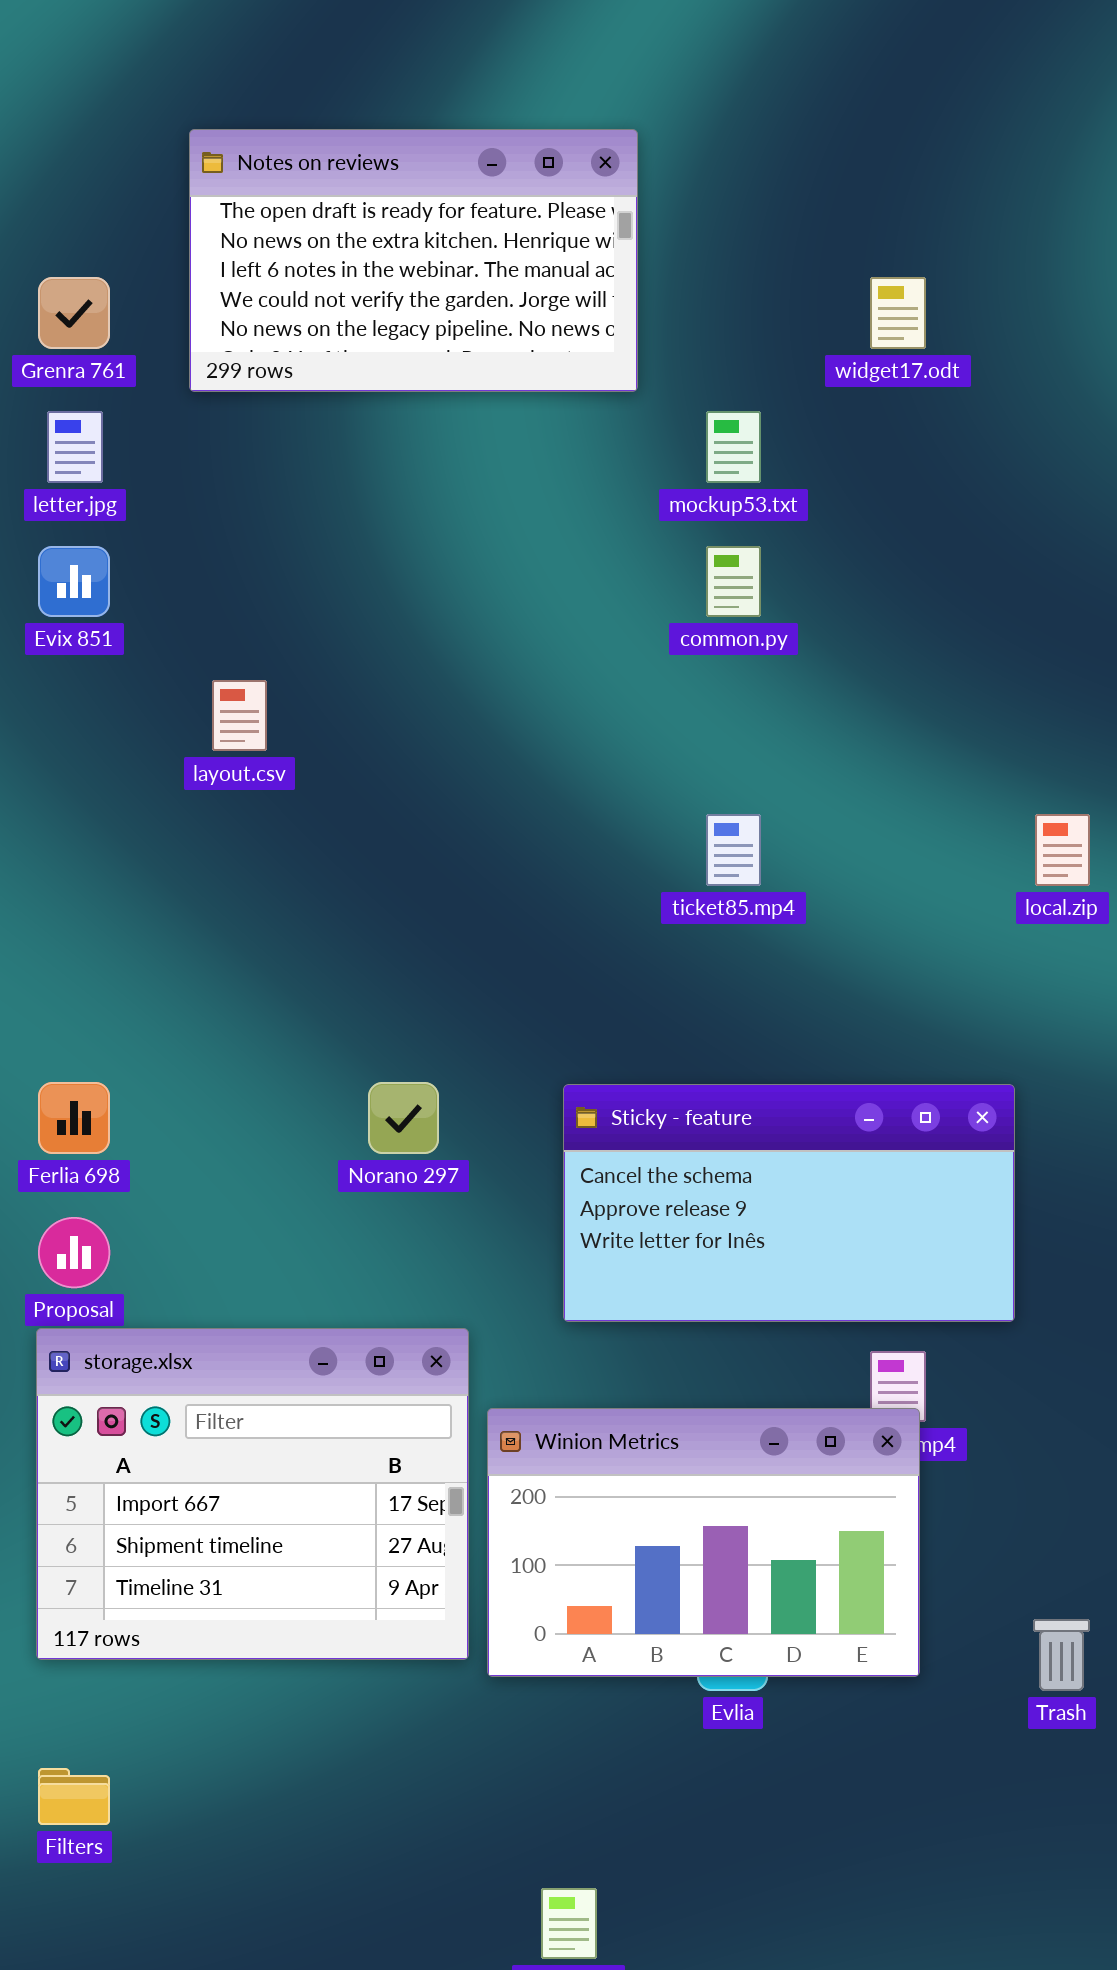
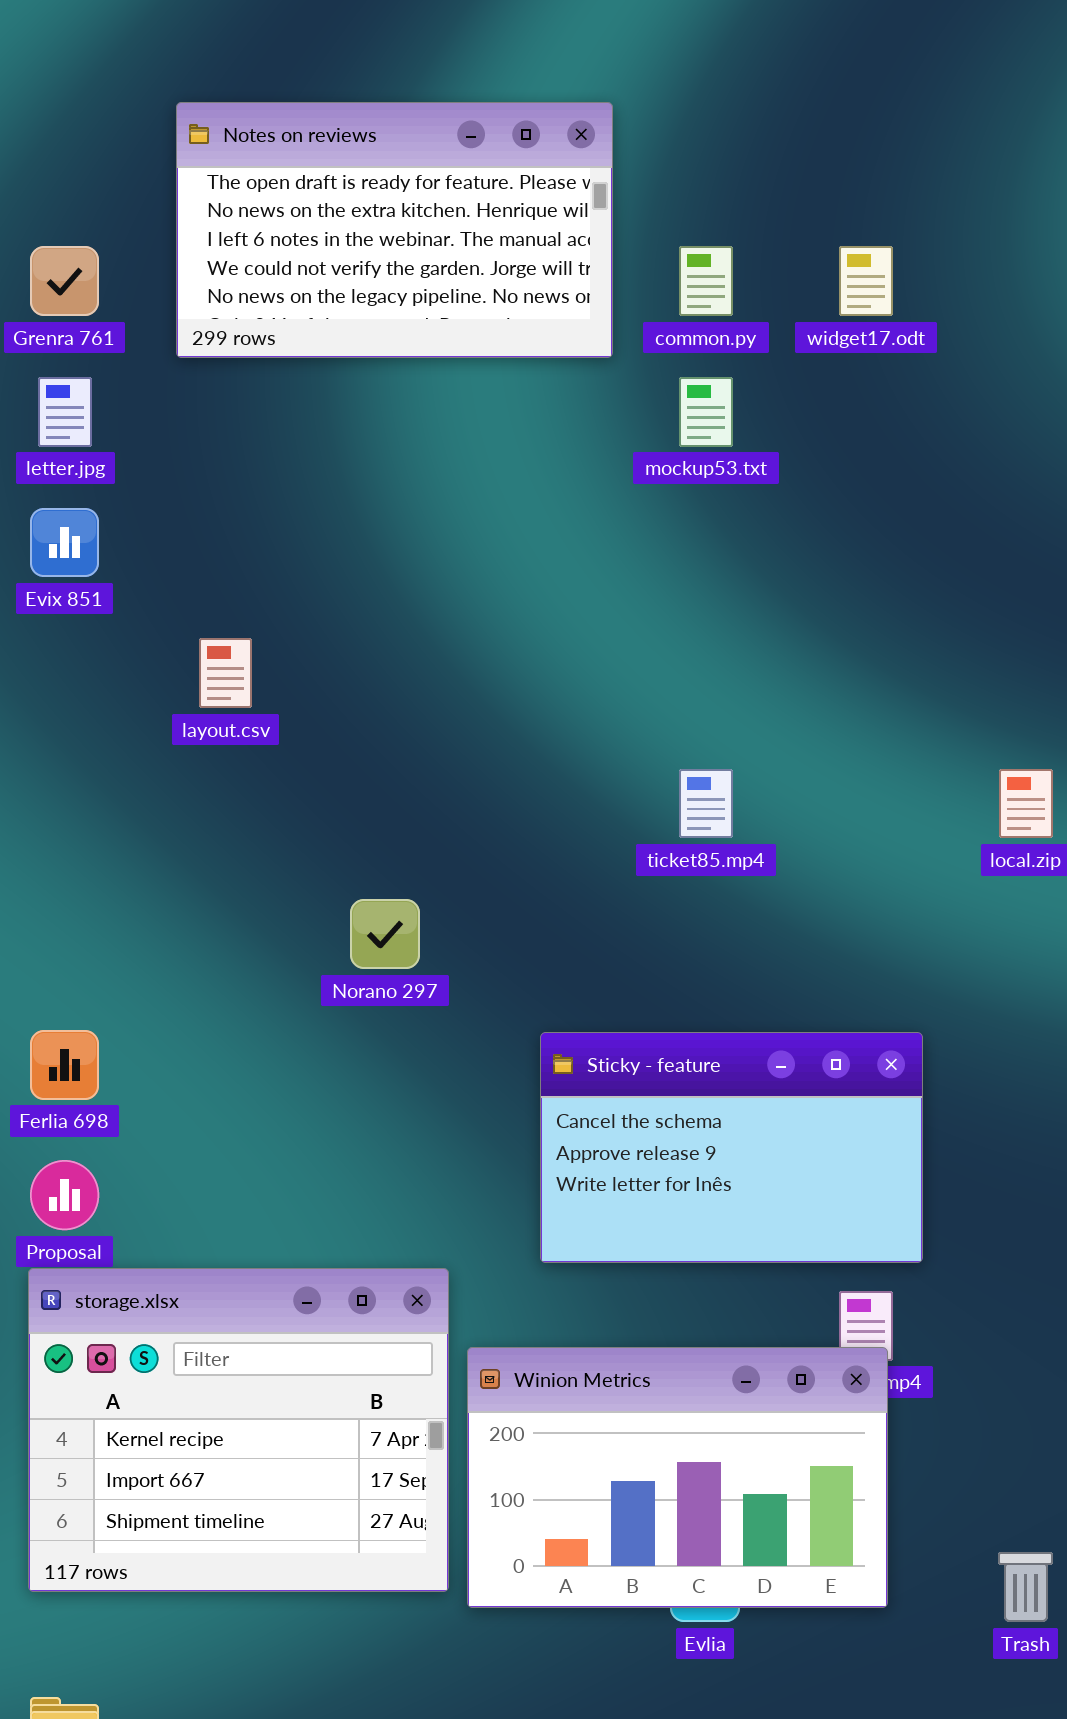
common.py: [706,546,761,617] -> [679,246,733,316], moved
Norano 297: [368,1082,439,1154] -> [350,899,420,969], moved
Sticky - feature: [563,1084,1015,1322] -> [540,1032,923,1263], resized
storage.xlsx: [36,1328,469,1660] -> [28,1268,449,1592], scrolled up 1 row

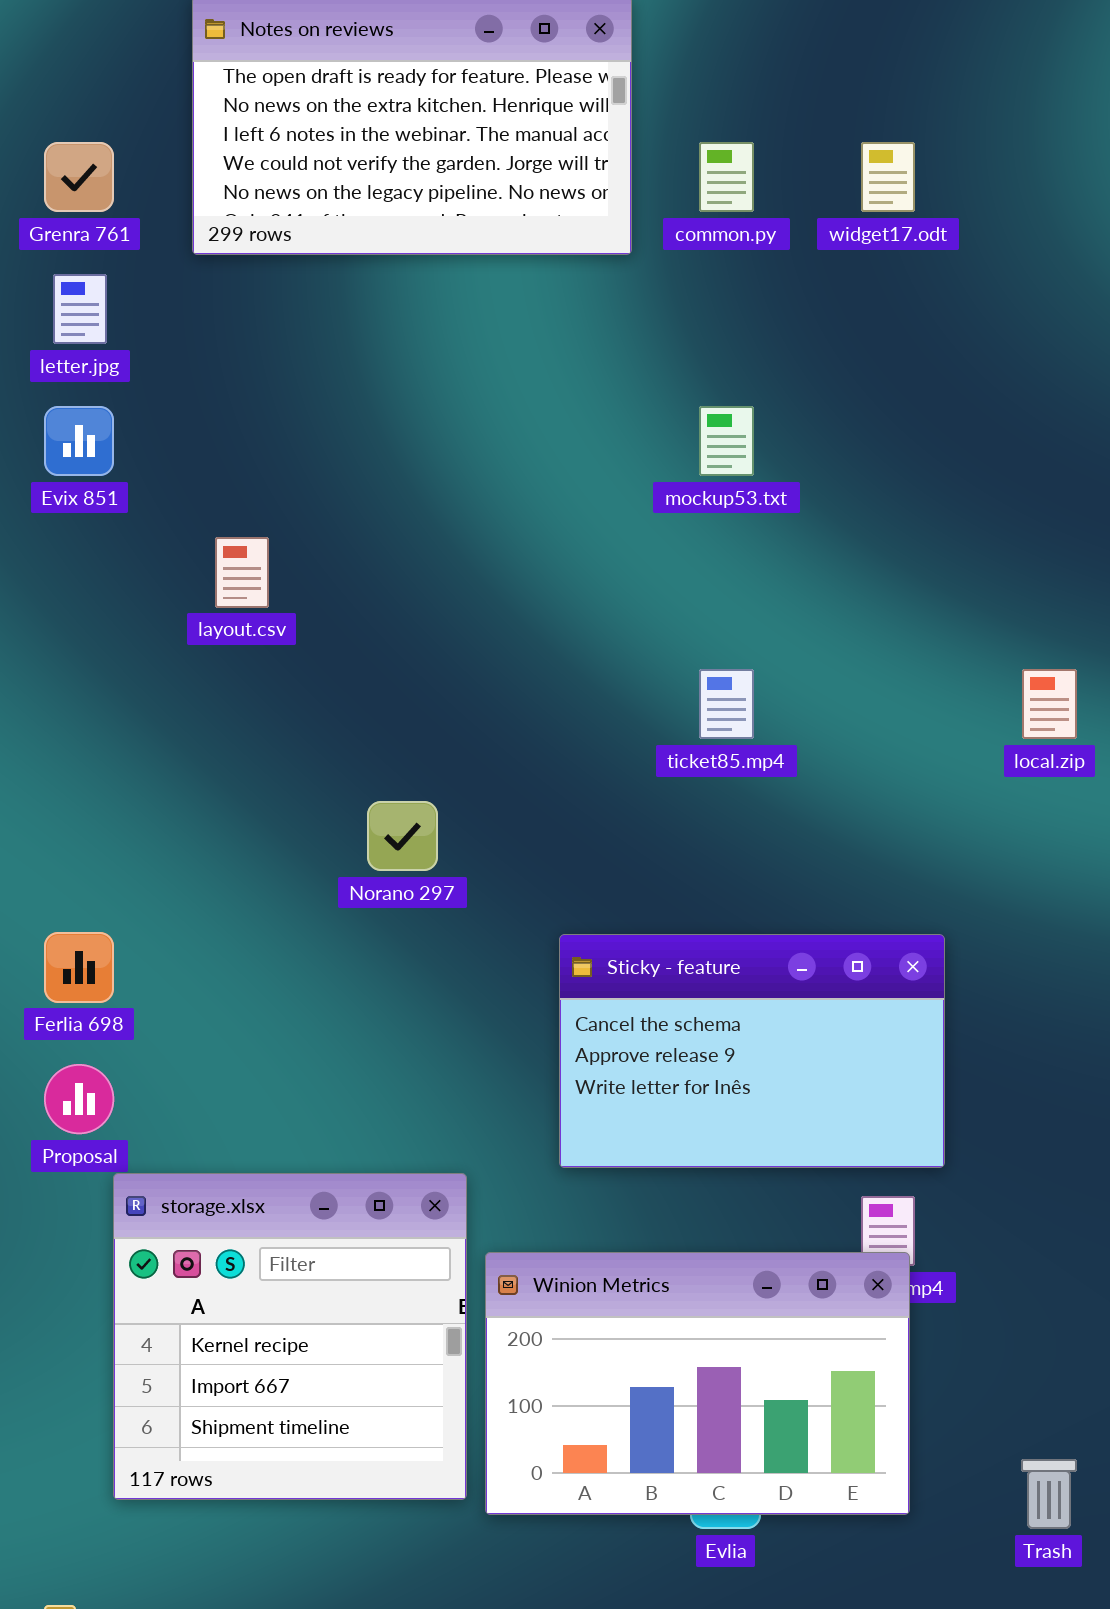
mockup53.txt: [679,377,733,447] -> [699,406,754,476], moved
storage.xlsx: [28,1268,449,1592] -> [113,1173,467,1500], resized

